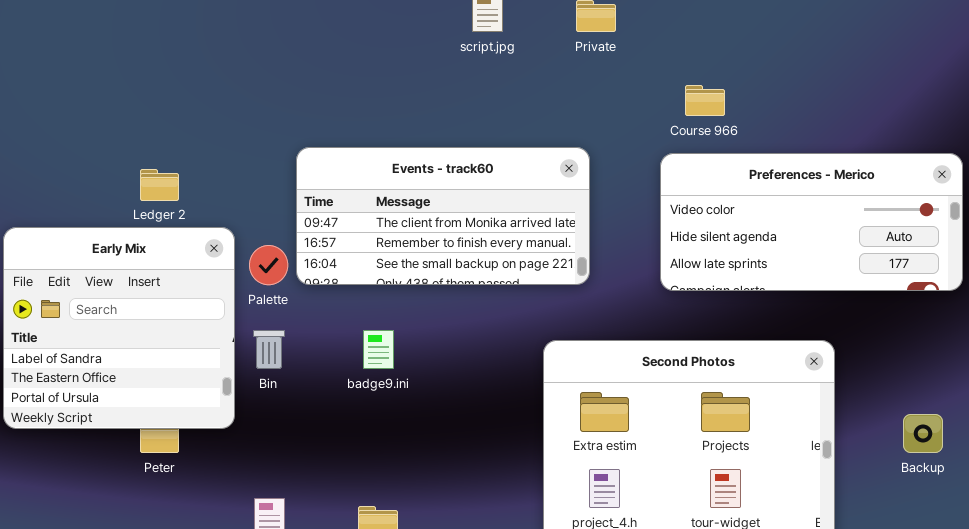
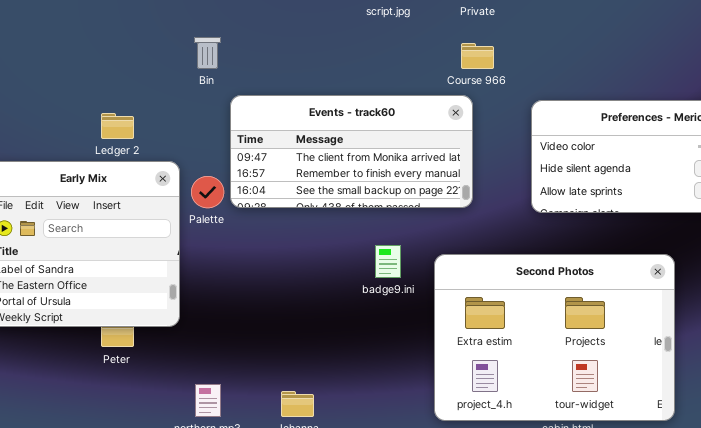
Course 966: [685,85,725,116] -> [461,43,494,69], moved
Bin: [253,330,285,369] -> [194,37,221,69], moved
badge9.ini: [363,330,394,369] -> [375,245,401,278], moved

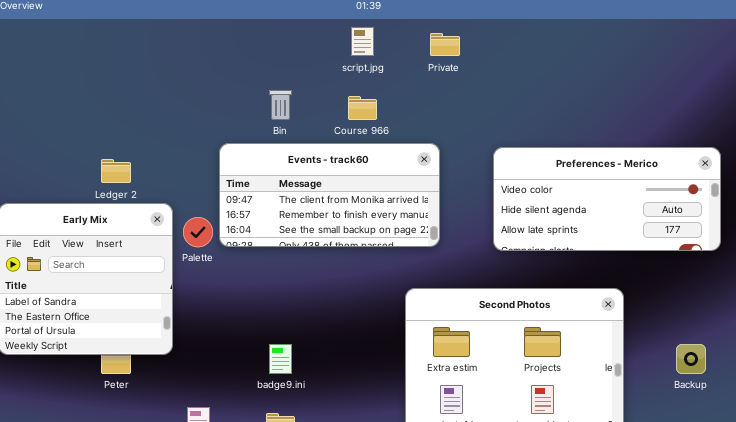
Bin: [194,37,221,69] -> [269,90,292,120], moved
Course 966: [461,43,494,69] -> [348,96,377,120], moved
badge9.ini: [375,245,401,278] -> [269,344,292,374], moved

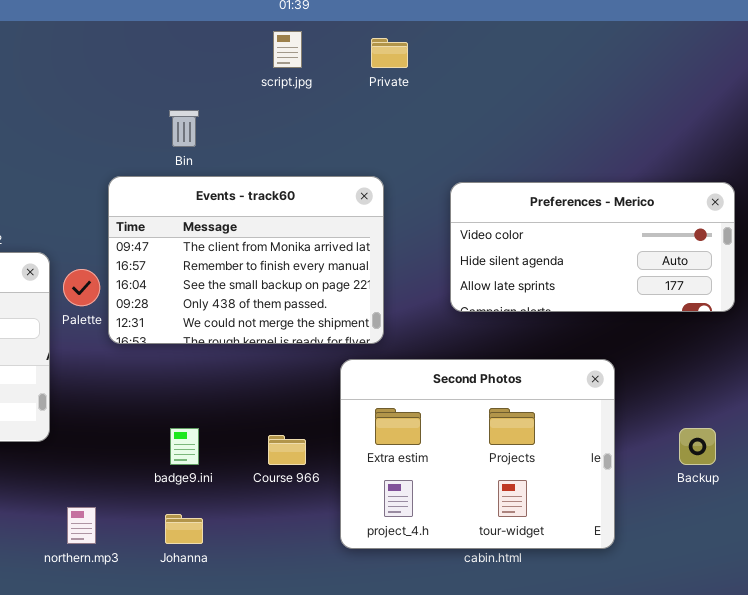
Course 966: [348,96,377,120] -> [268,435,306,465], moved
Events - track60: [219,143,440,247] -> [108,176,384,344], resized

